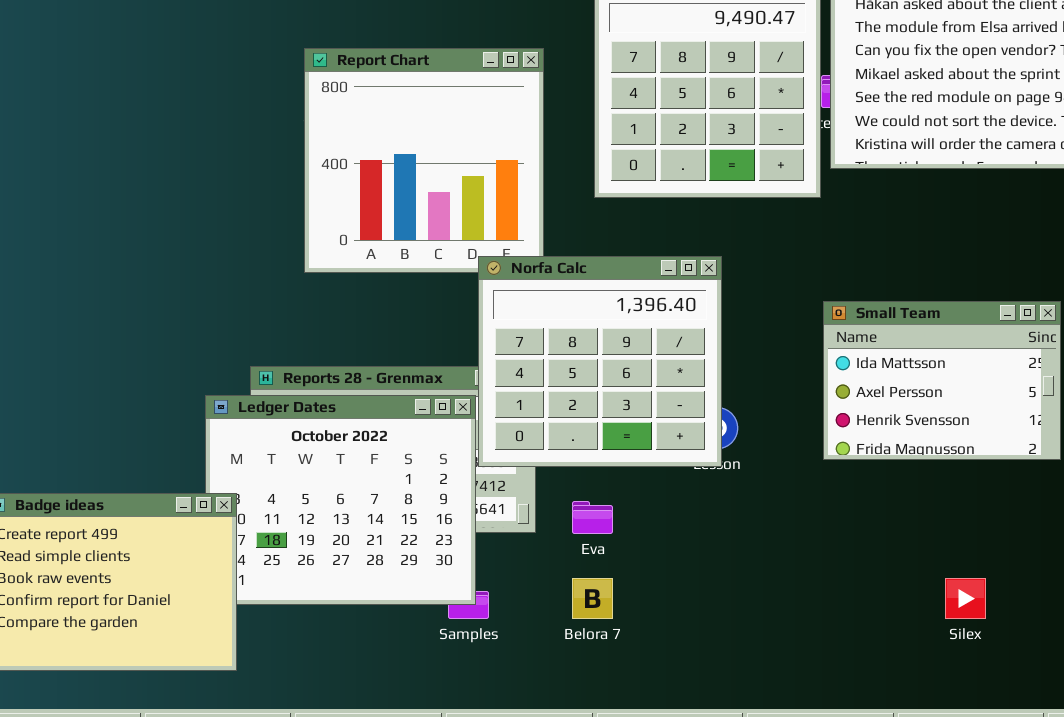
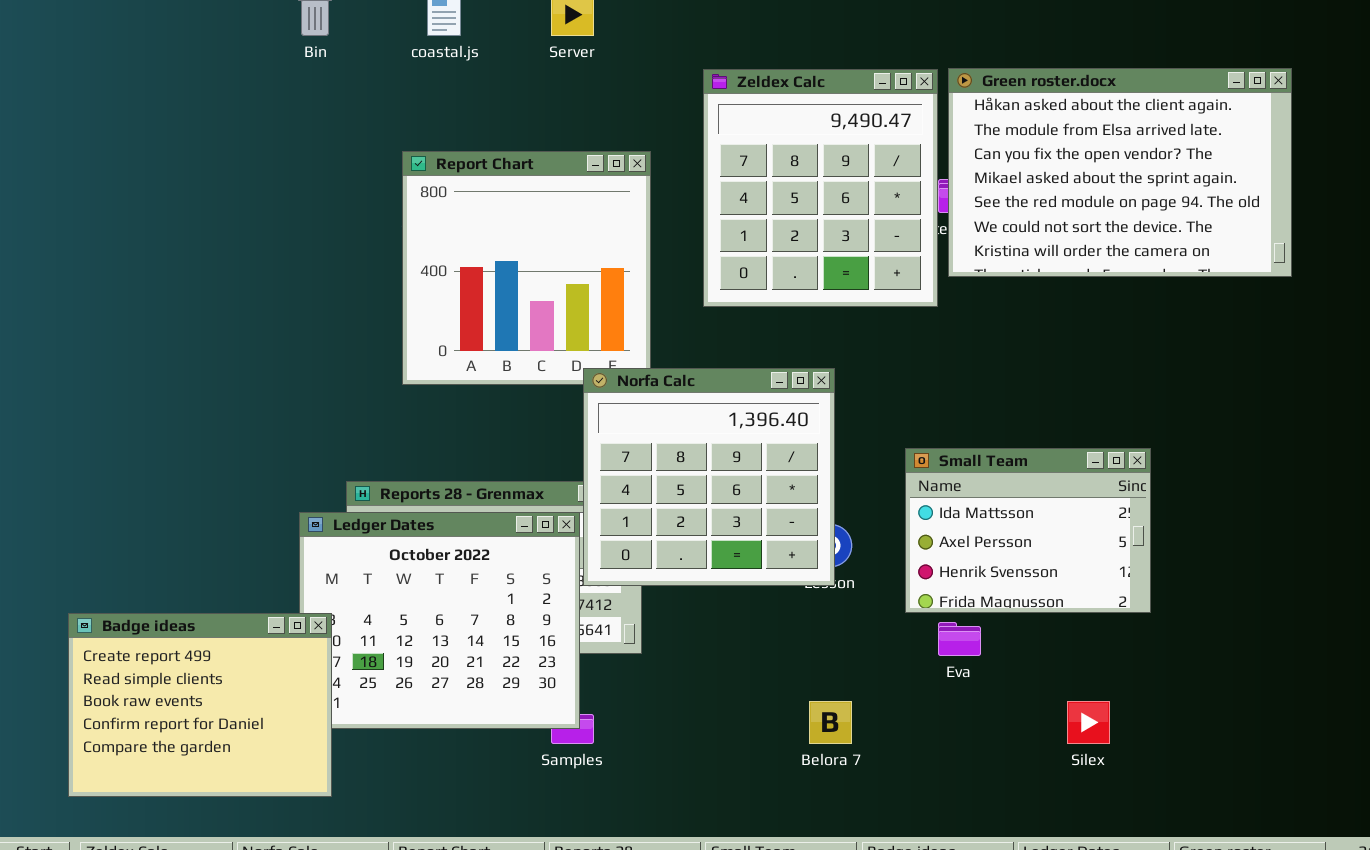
Small Team: [823,301,1061,460] -> [905,448,1151,613], moved
Eva: [572,501,613,534] -> [938,622,981,656], moved
Belora 7: [572,578,613,619] -> [809,701,852,744], moved

